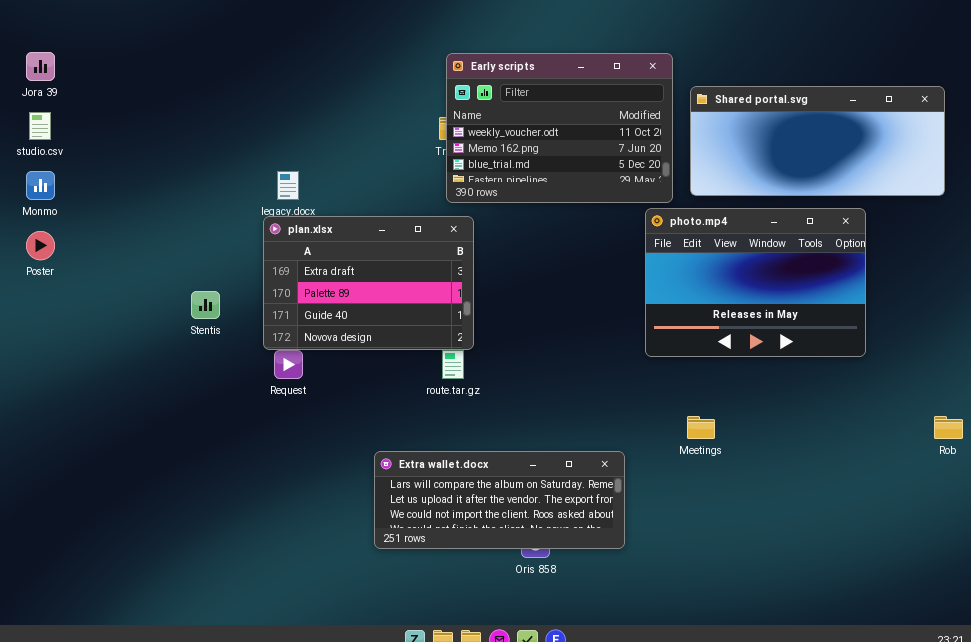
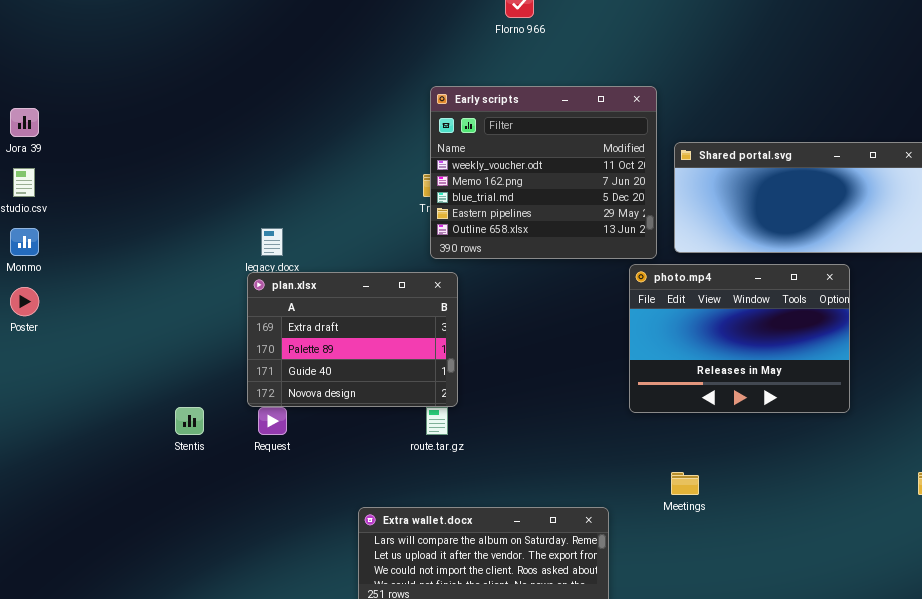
Early scripts: [446,53,673,203] -> [430,86,657,259], resized
Stentis: [191,291,220,319] -> [175,407,204,435], moved

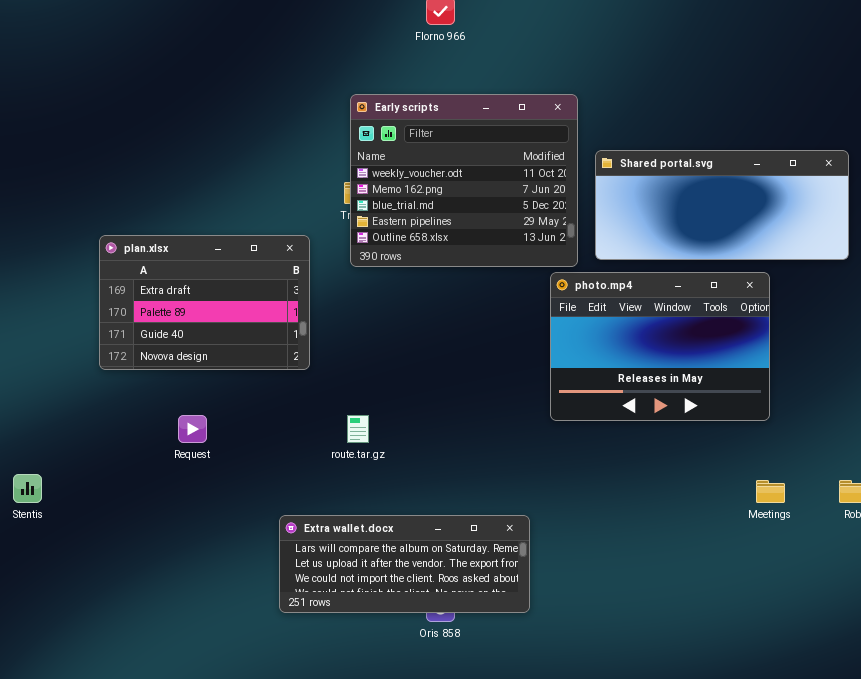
plan.xlsx: [247,272,458,407] -> [99,235,310,370], moved
Stentis: [175,407,204,435] -> [13,474,42,503], moved
Meetings: [671,472,699,495] -> [756,480,785,503], moved

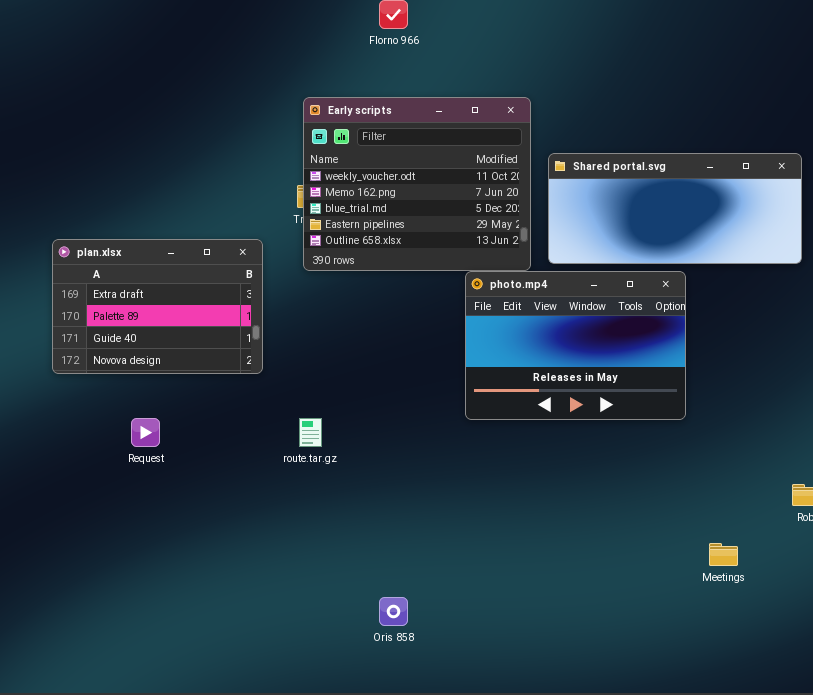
photo.mp4: [550,272,770,421] -> [465,271,686,420], moved
Meetings: [756,480,785,503] -> [709,543,738,566], moved
Extra wallet.docx: [279,515,530,613] -> none, closed

